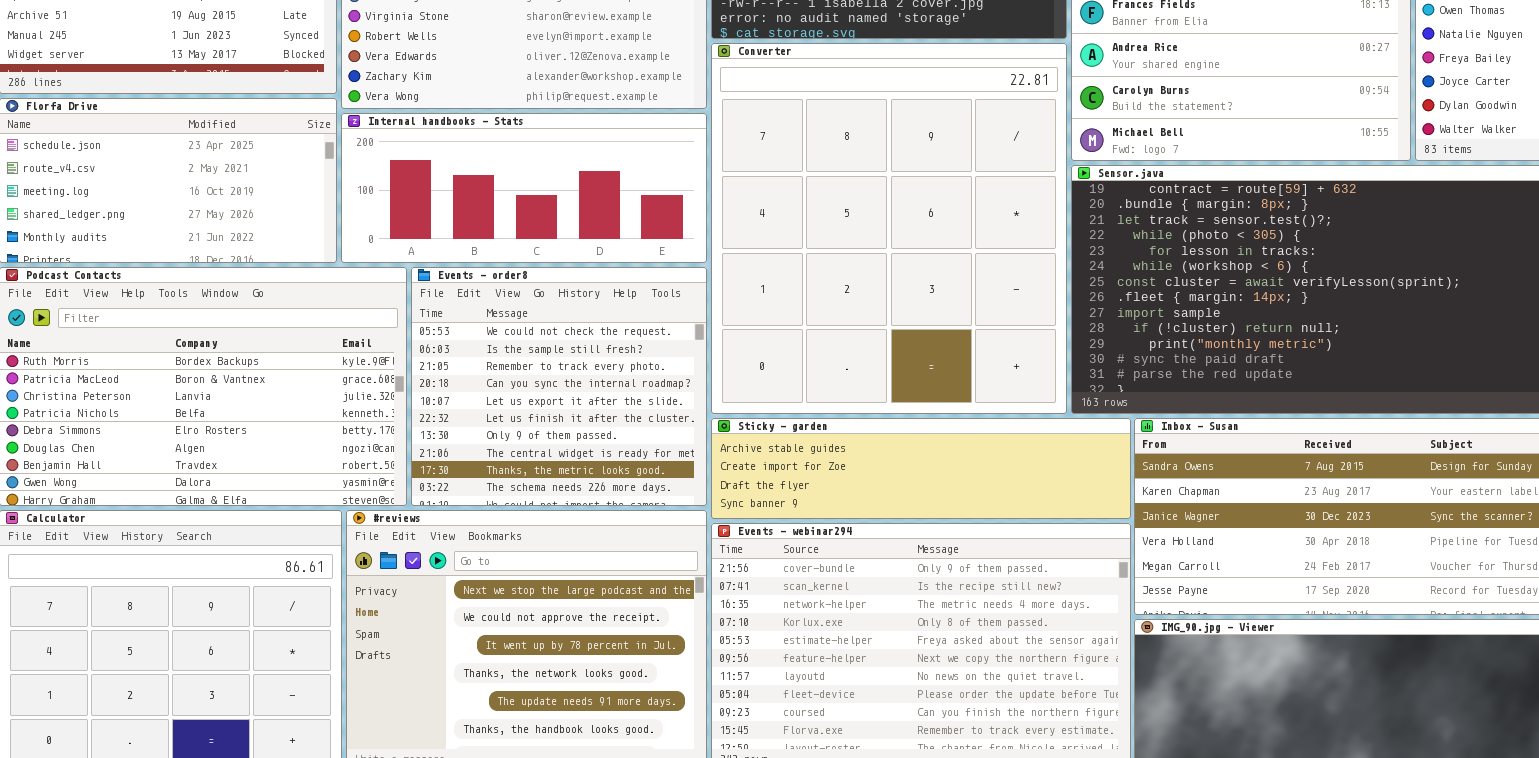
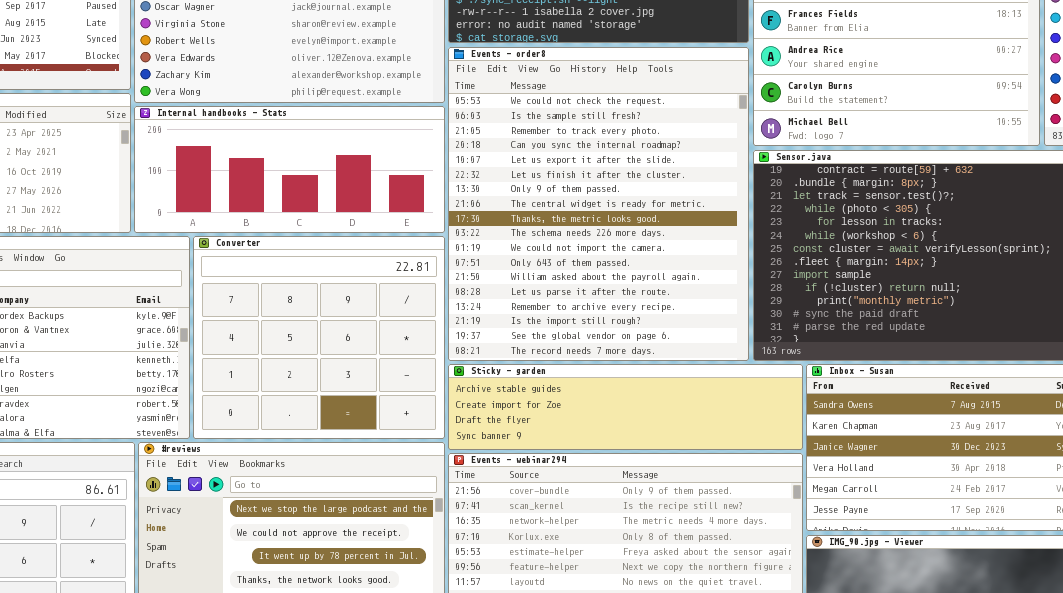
Converter: [711,43,1067,414] -> [193,236,445,439], moved, resized
Events - order8: [411,267,707,506] -> [448,47,749,361], moved, resized

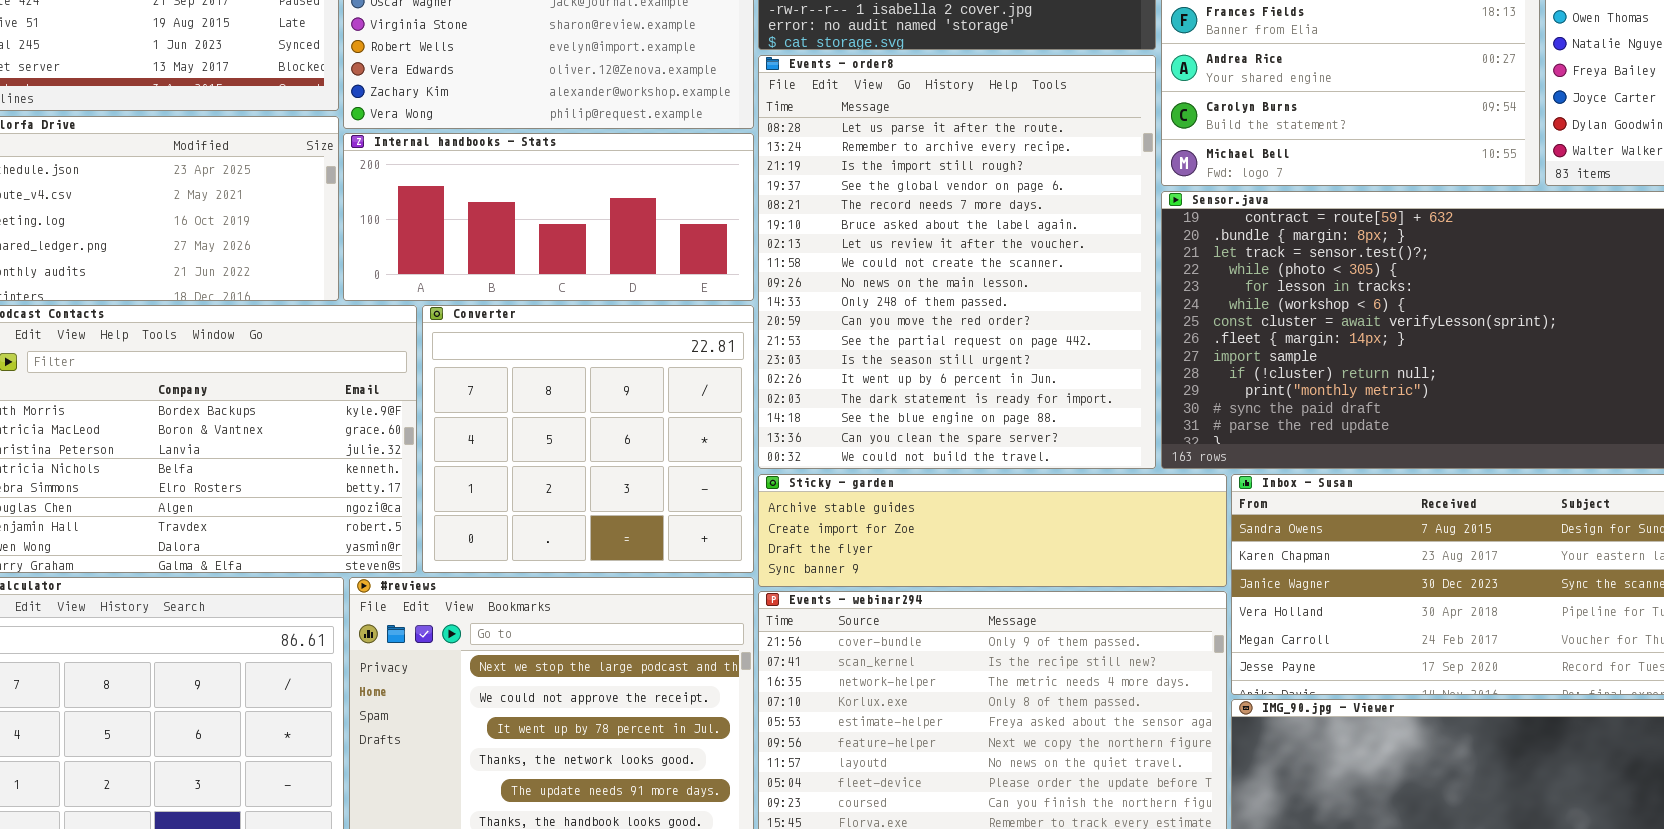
Events - order8: [448,47,749,361] -> [758,55,1156,469], scrolled down 13 rows

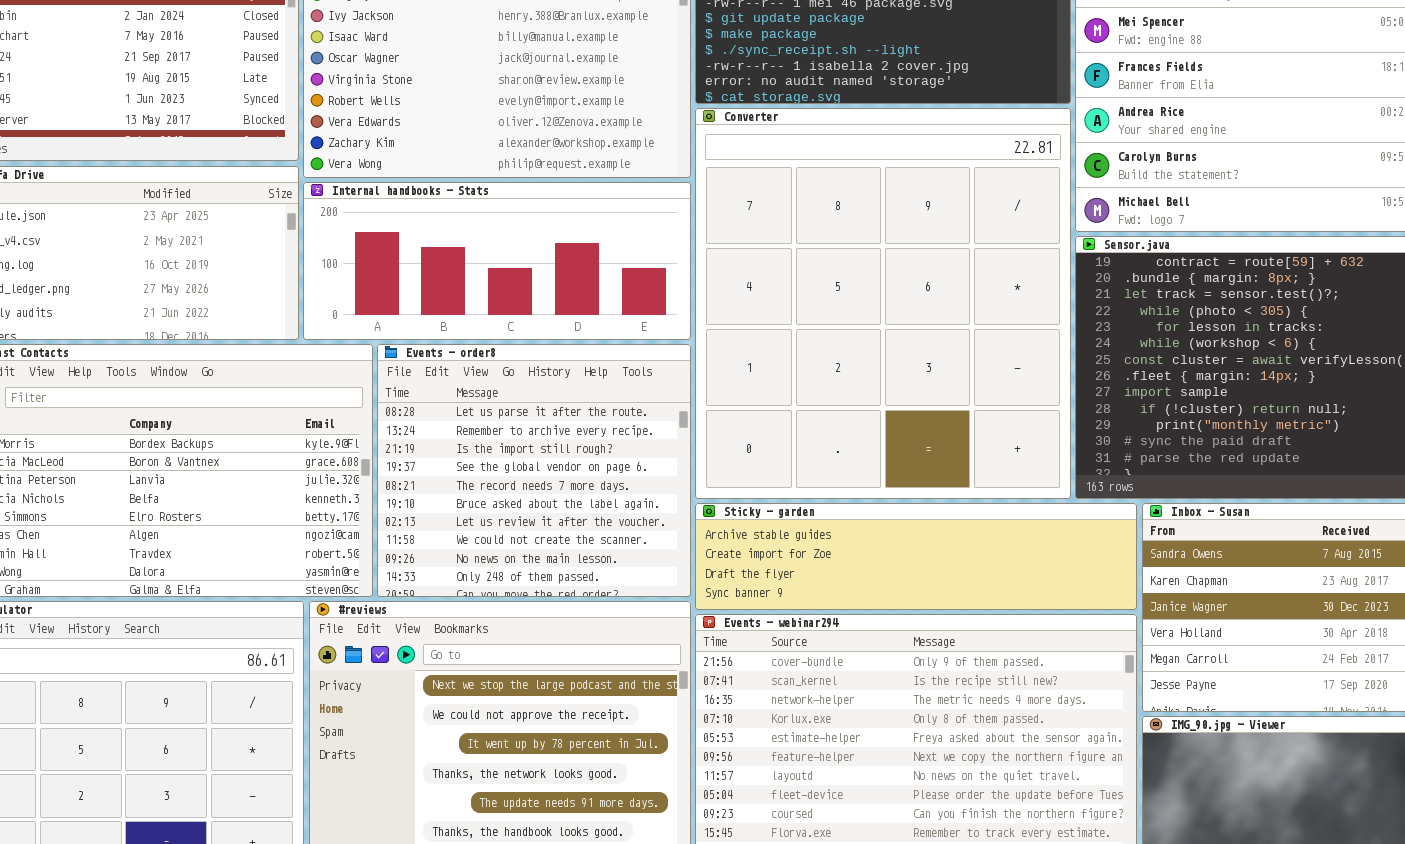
Events - order8: [758,55,1156,469] -> [377,344,691,597], moved, resized
Converter: [422,305,754,573] -> [695,108,1071,499], moved, resized

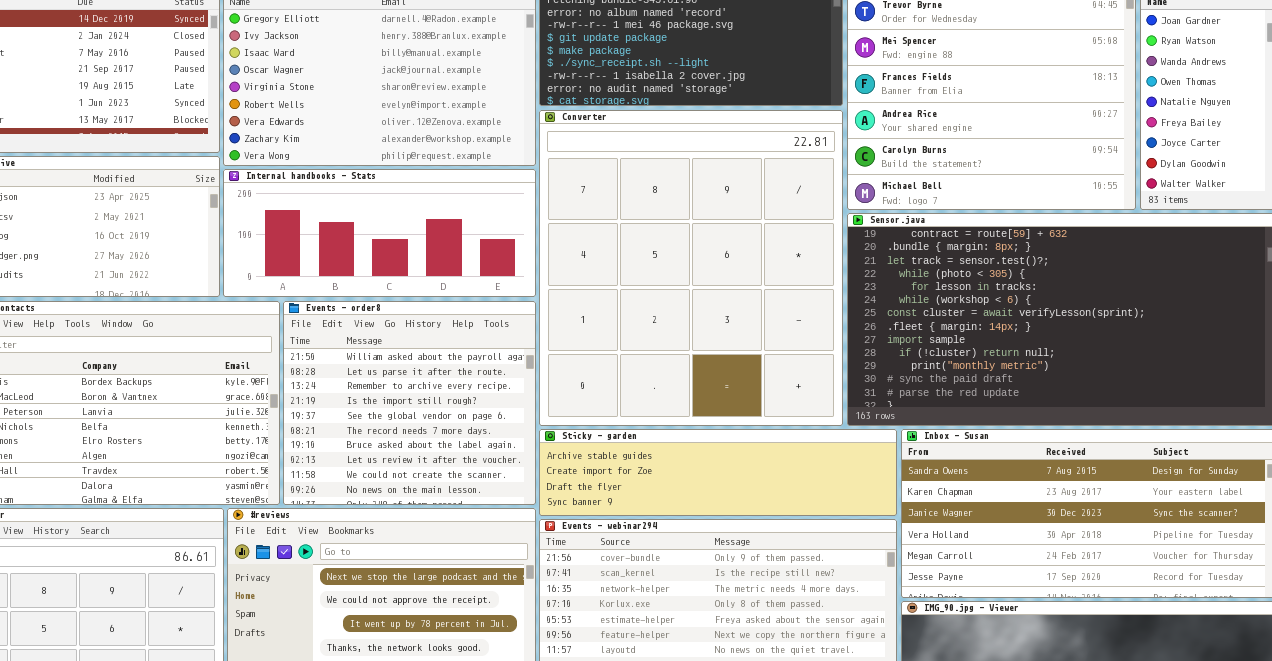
Events - order8: [377,344,691,597] -> [283,301,536,505], scrolled up 1 row

